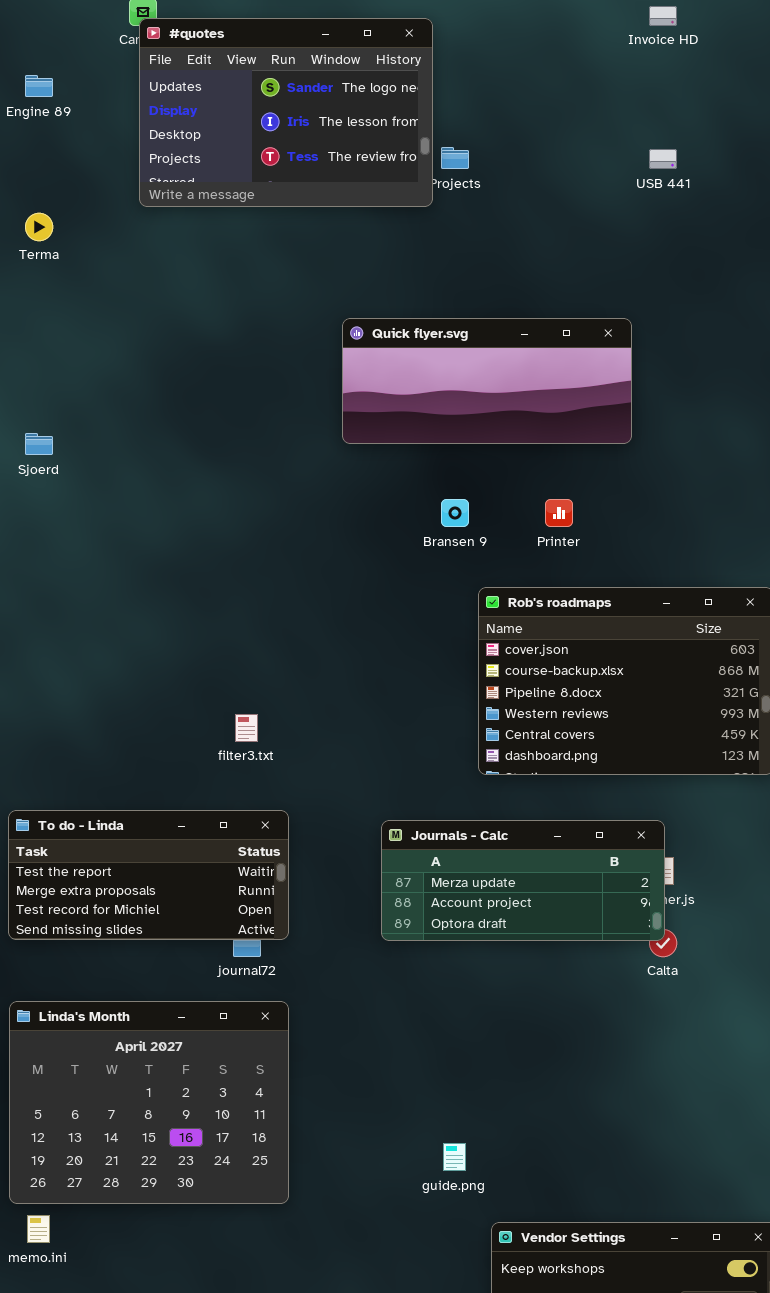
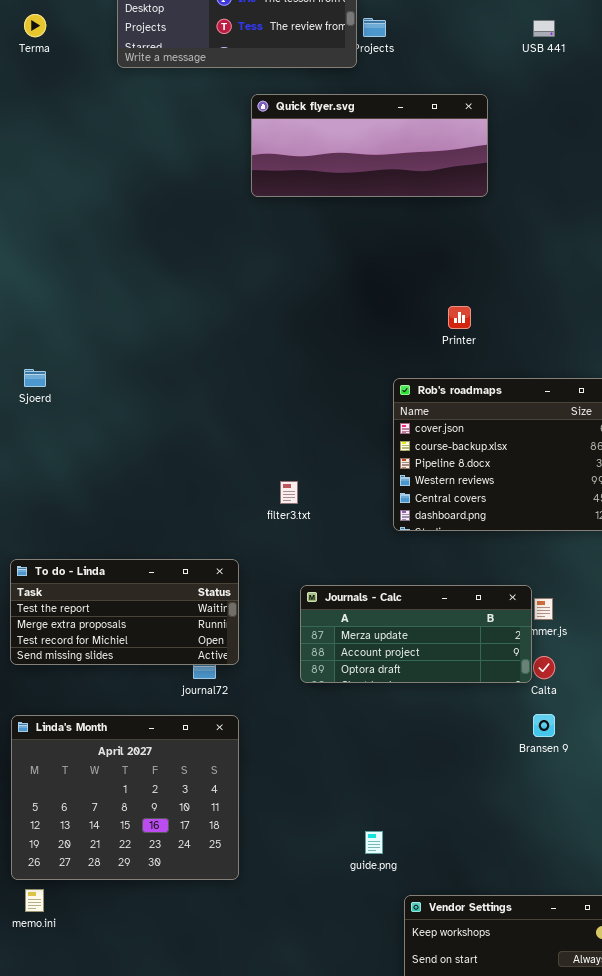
Terma: [25,213,53,241] -> [24,14,46,37], moved
Quick flyer.svg: [342,318,632,444] -> [251,94,488,197], moved
Sjoerd: [25,433,53,455] -> [24,369,46,387], moved
Bransen 9: [441,499,469,527] -> [533,714,555,737], moved
filter3.txt: [235,714,258,742] -> [280,481,298,504], moved
Journals - Calc: [381,820,665,941] -> [300,585,532,683], moved

